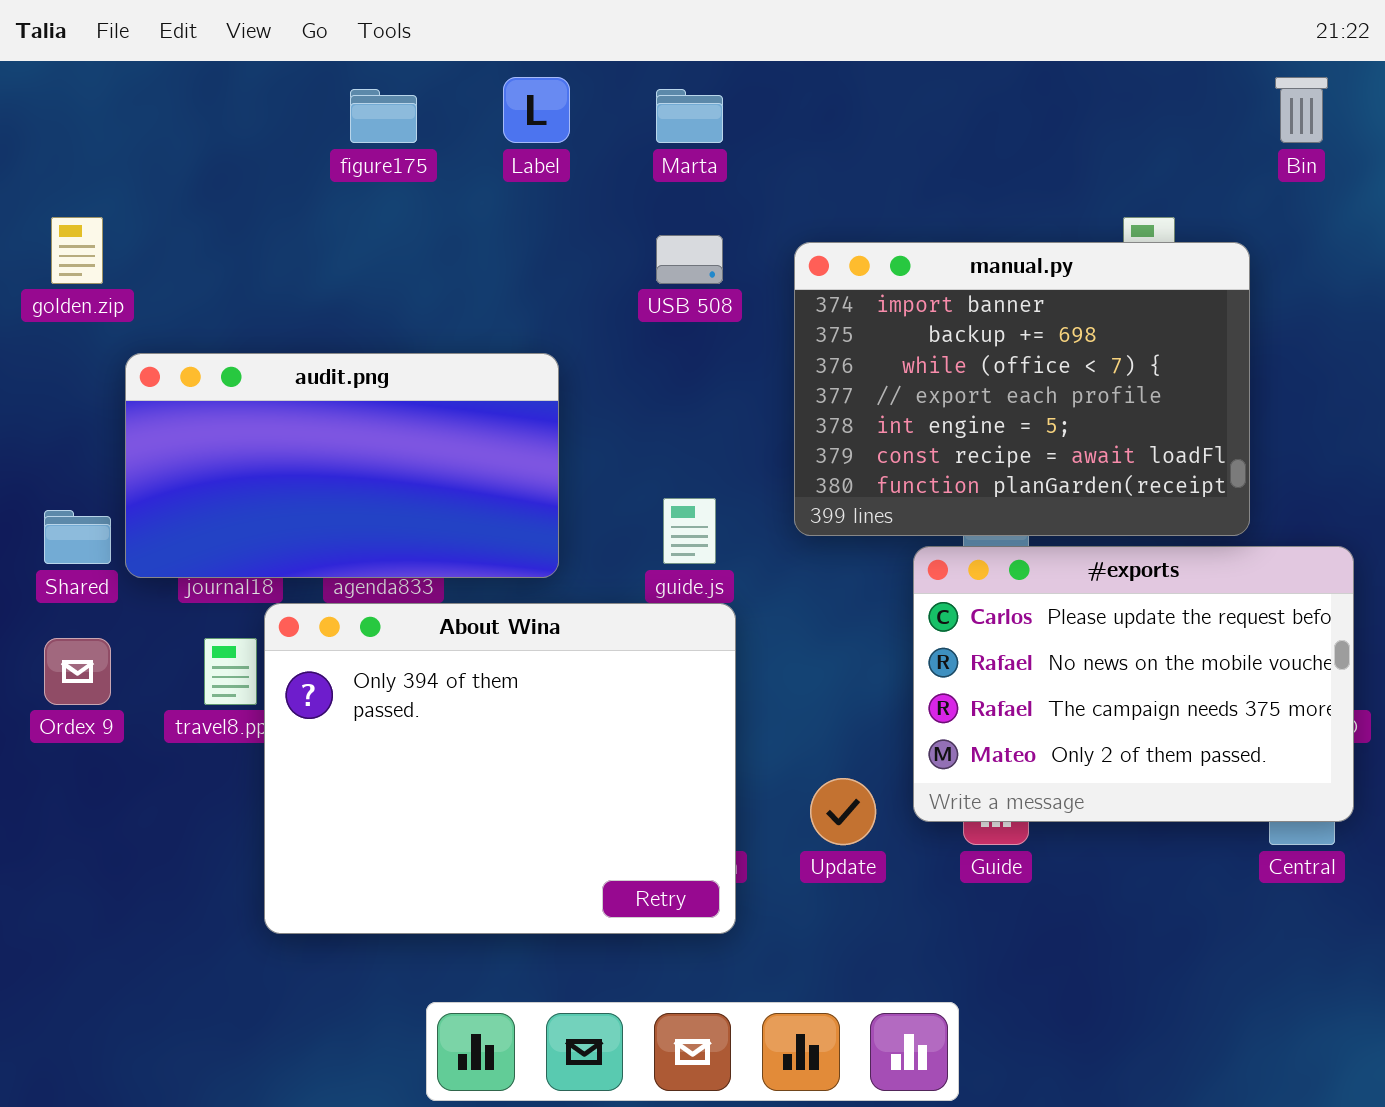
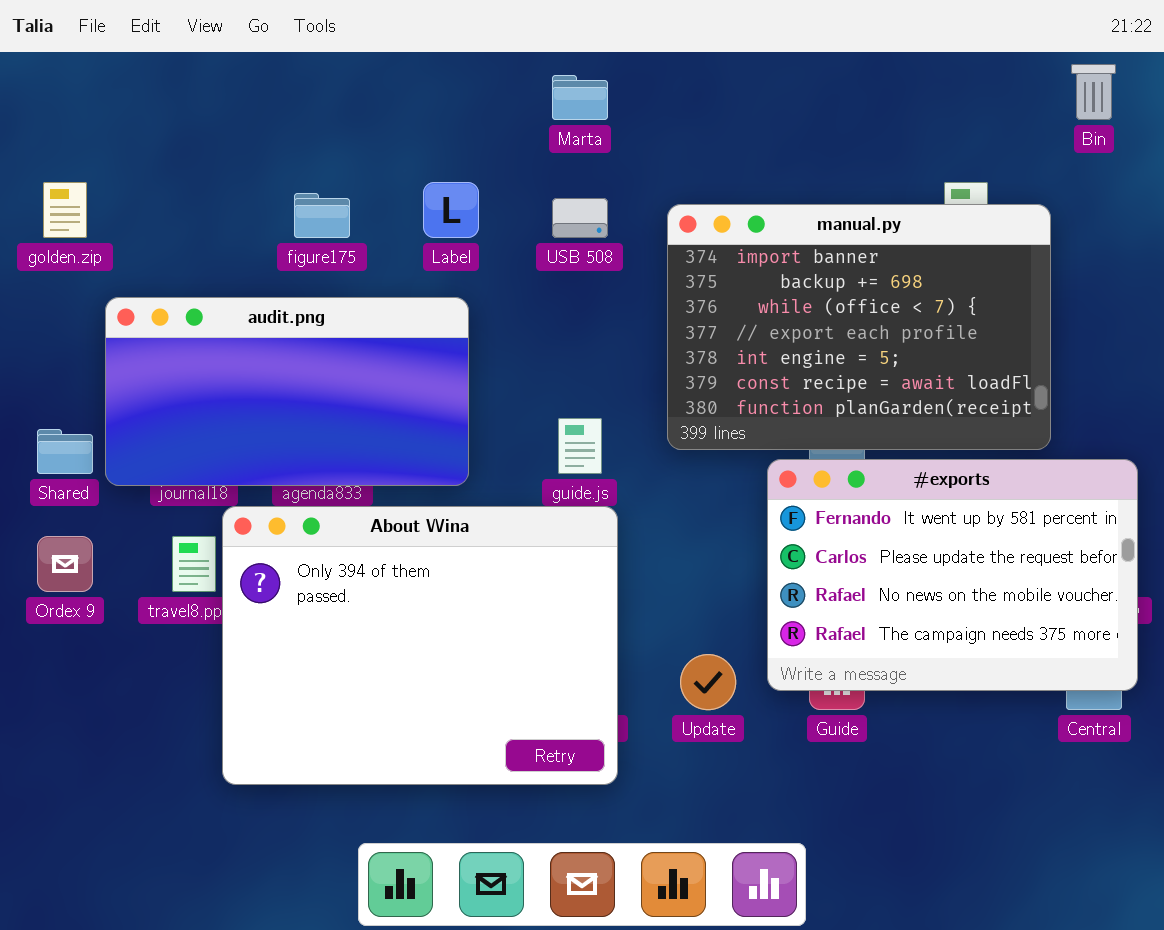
Label: [503,77,570,143] -> [423,182,479,238], moved
figure175: [350,89,417,143] -> [294,193,350,238], moved
#exports: [913,546,1354,822] -> [767,459,1138,691], scrolled up 1 row

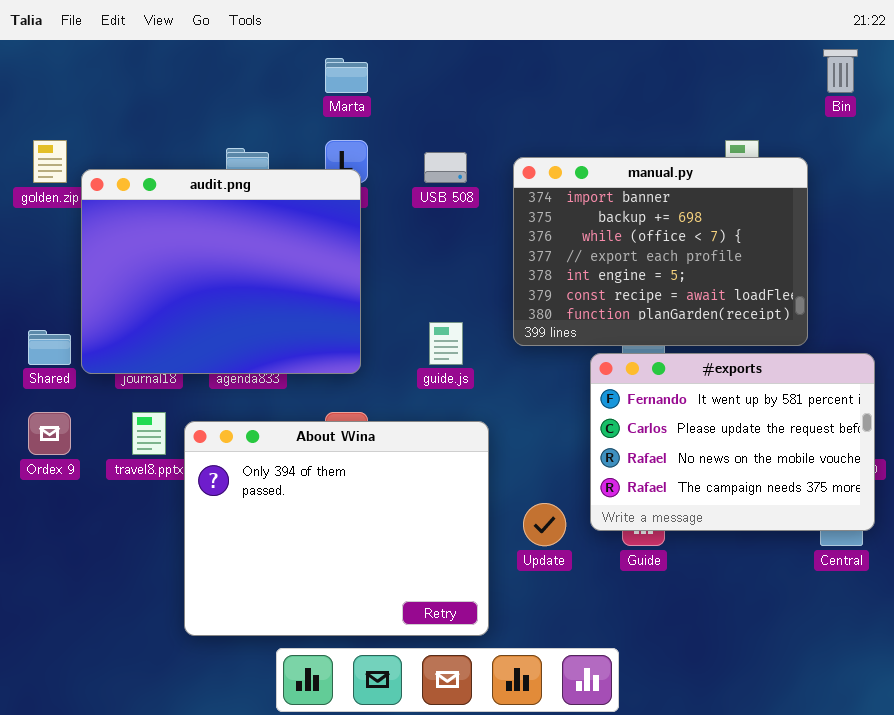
Marta: [552,75,608,120] -> [325,58,368,93], moved
audit.png: [105,297,469,486] -> [81,169,361,374], resized
About Wina: [222,506,618,785] -> [184,421,489,636], moved

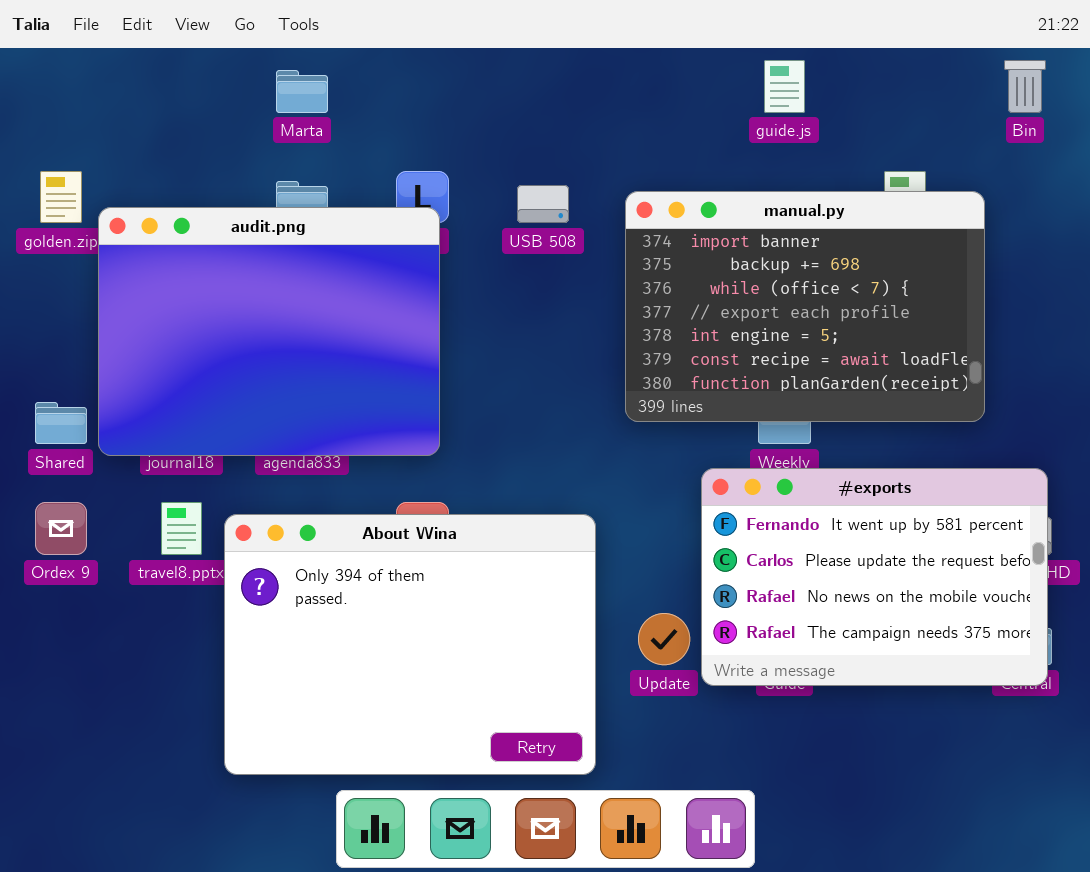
Marta: [325,58,368,93] -> [276,70,328,113], moved
guide.js: [429,322,463,365] -> [764,60,805,113], moved
#exports: [590,353,875,531] -> [701,468,1048,686], moved

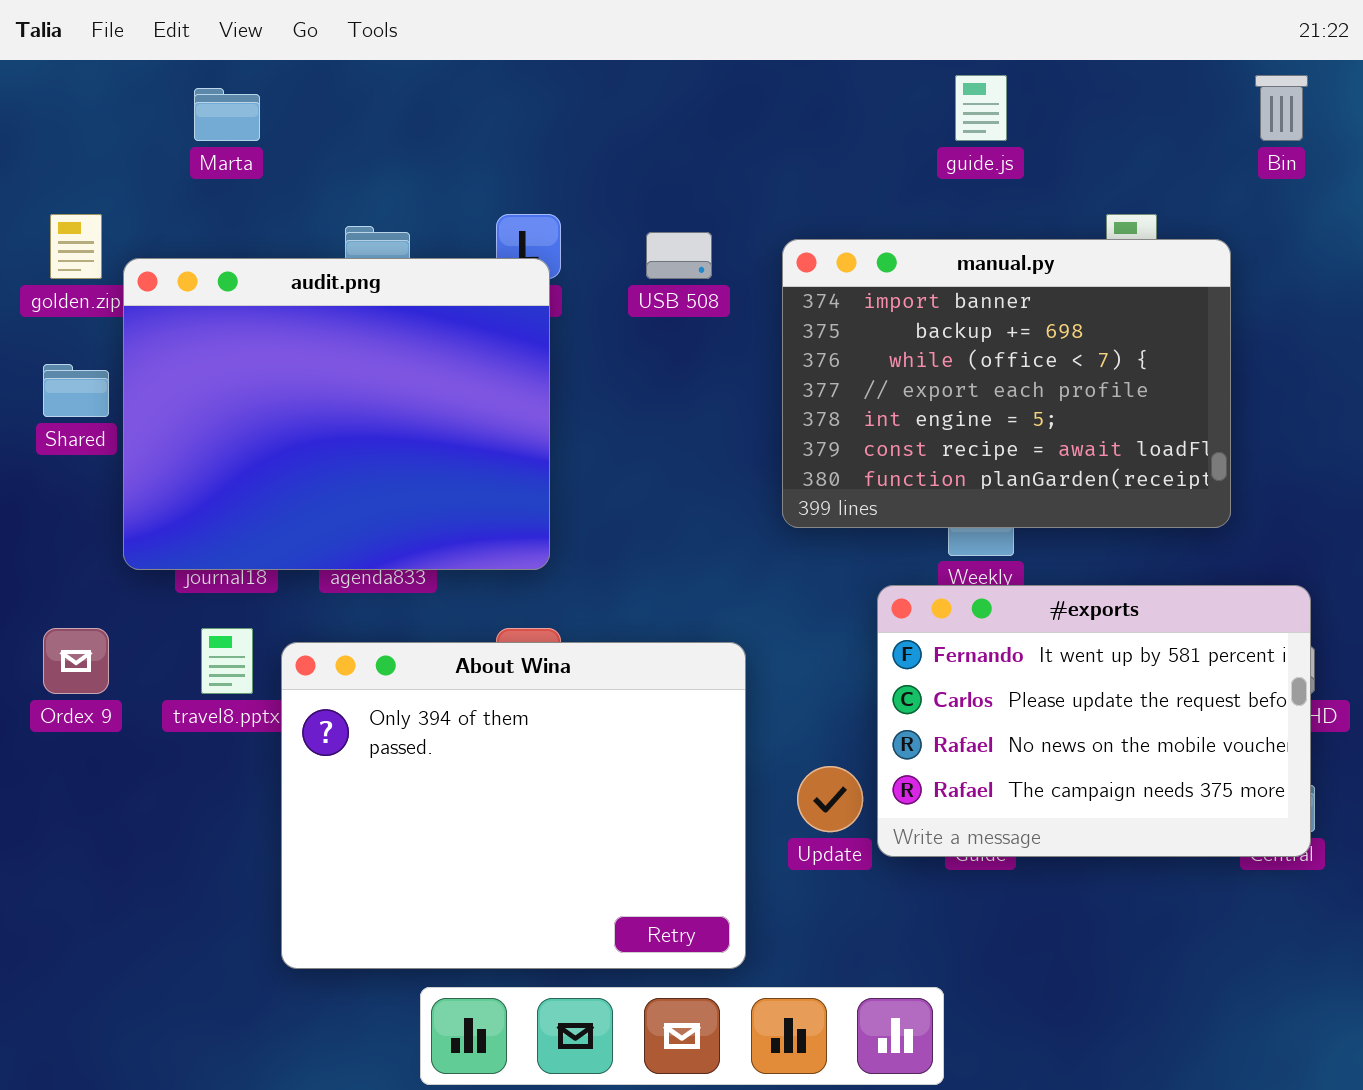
Marta: [276,70,328,113] -> [194,88,260,141], moved
Shared: [35,402,87,444] -> [43,364,109,417], moved

